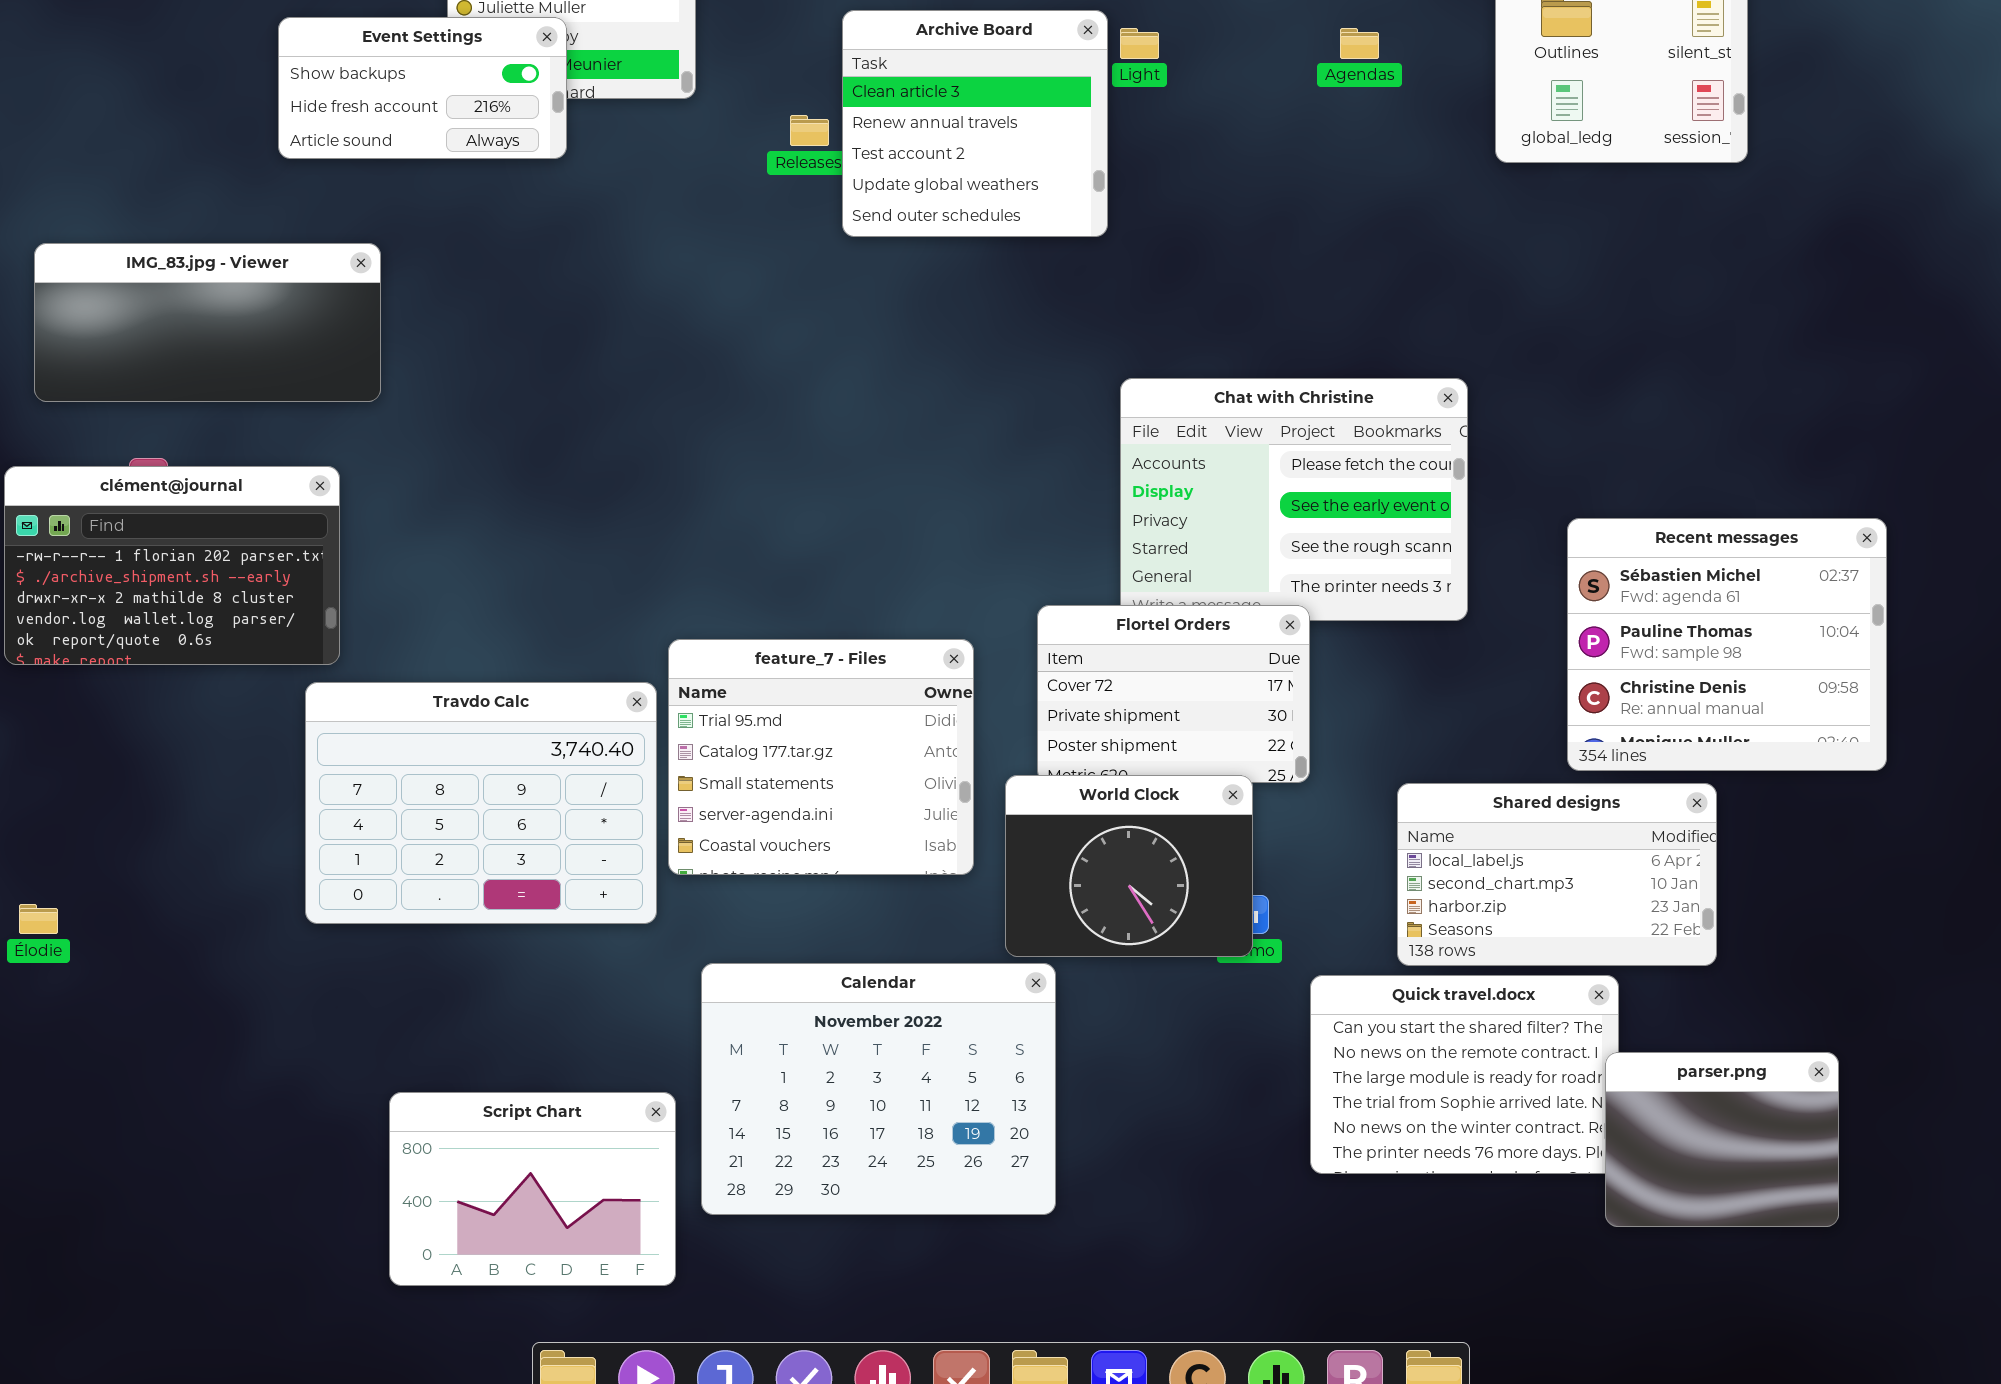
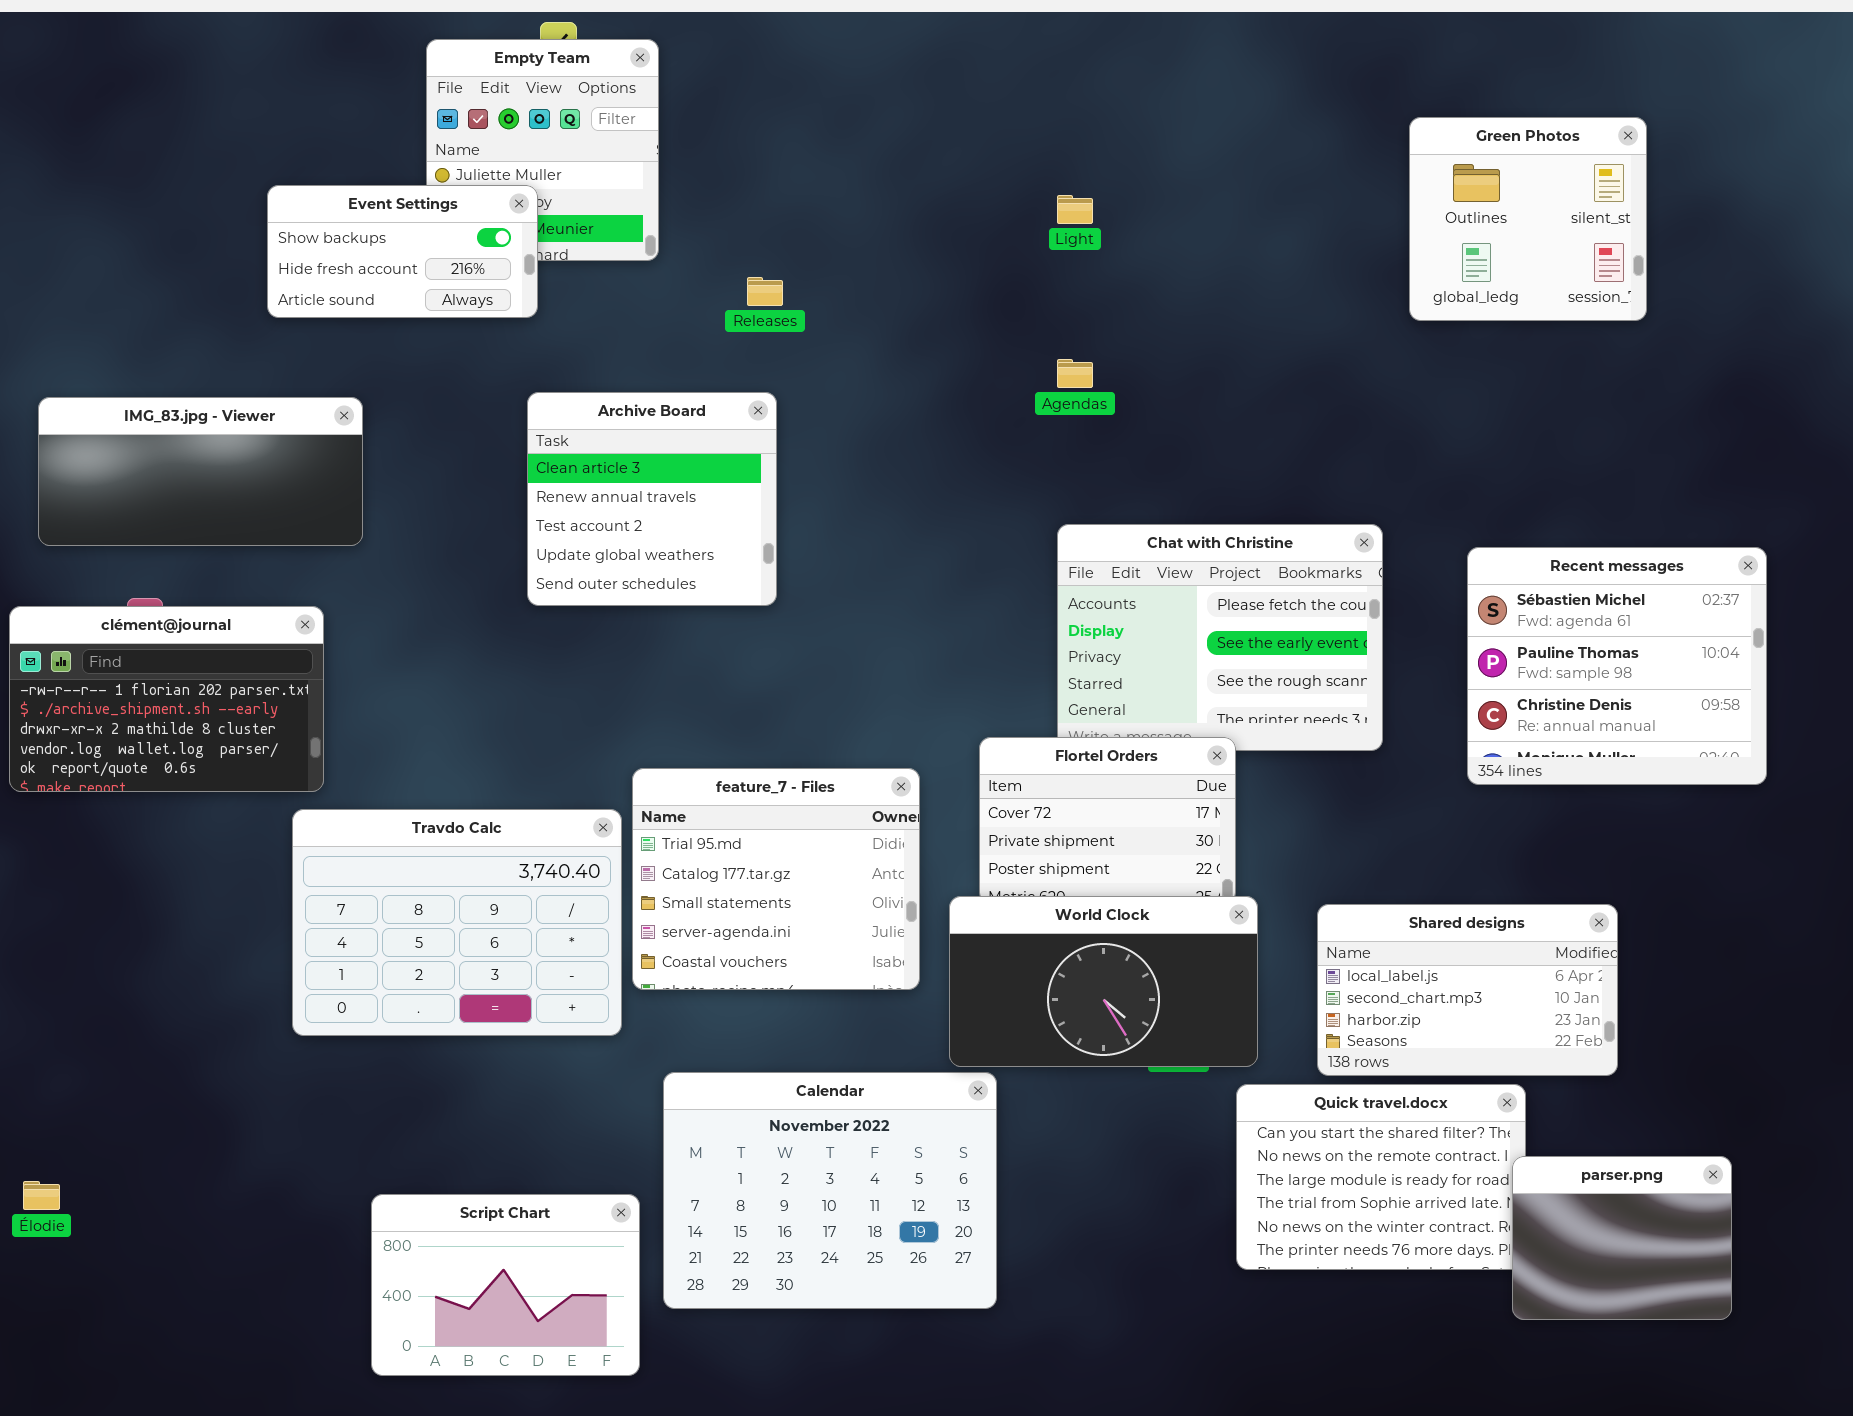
Archive Board: [842,10,1108,237] -> [527,392,777,606], moved
Agendas: [1340,28,1379,59] -> [1057,359,1093,388], moved
Recent messages: [1567,518,1887,771] -> [1467,547,1767,785], moved
World Clock: [1005,775,1253,957] -> [949,896,1258,1067], resized
Élodie: [19,904,58,934] -> [23,1181,60,1210], moved

